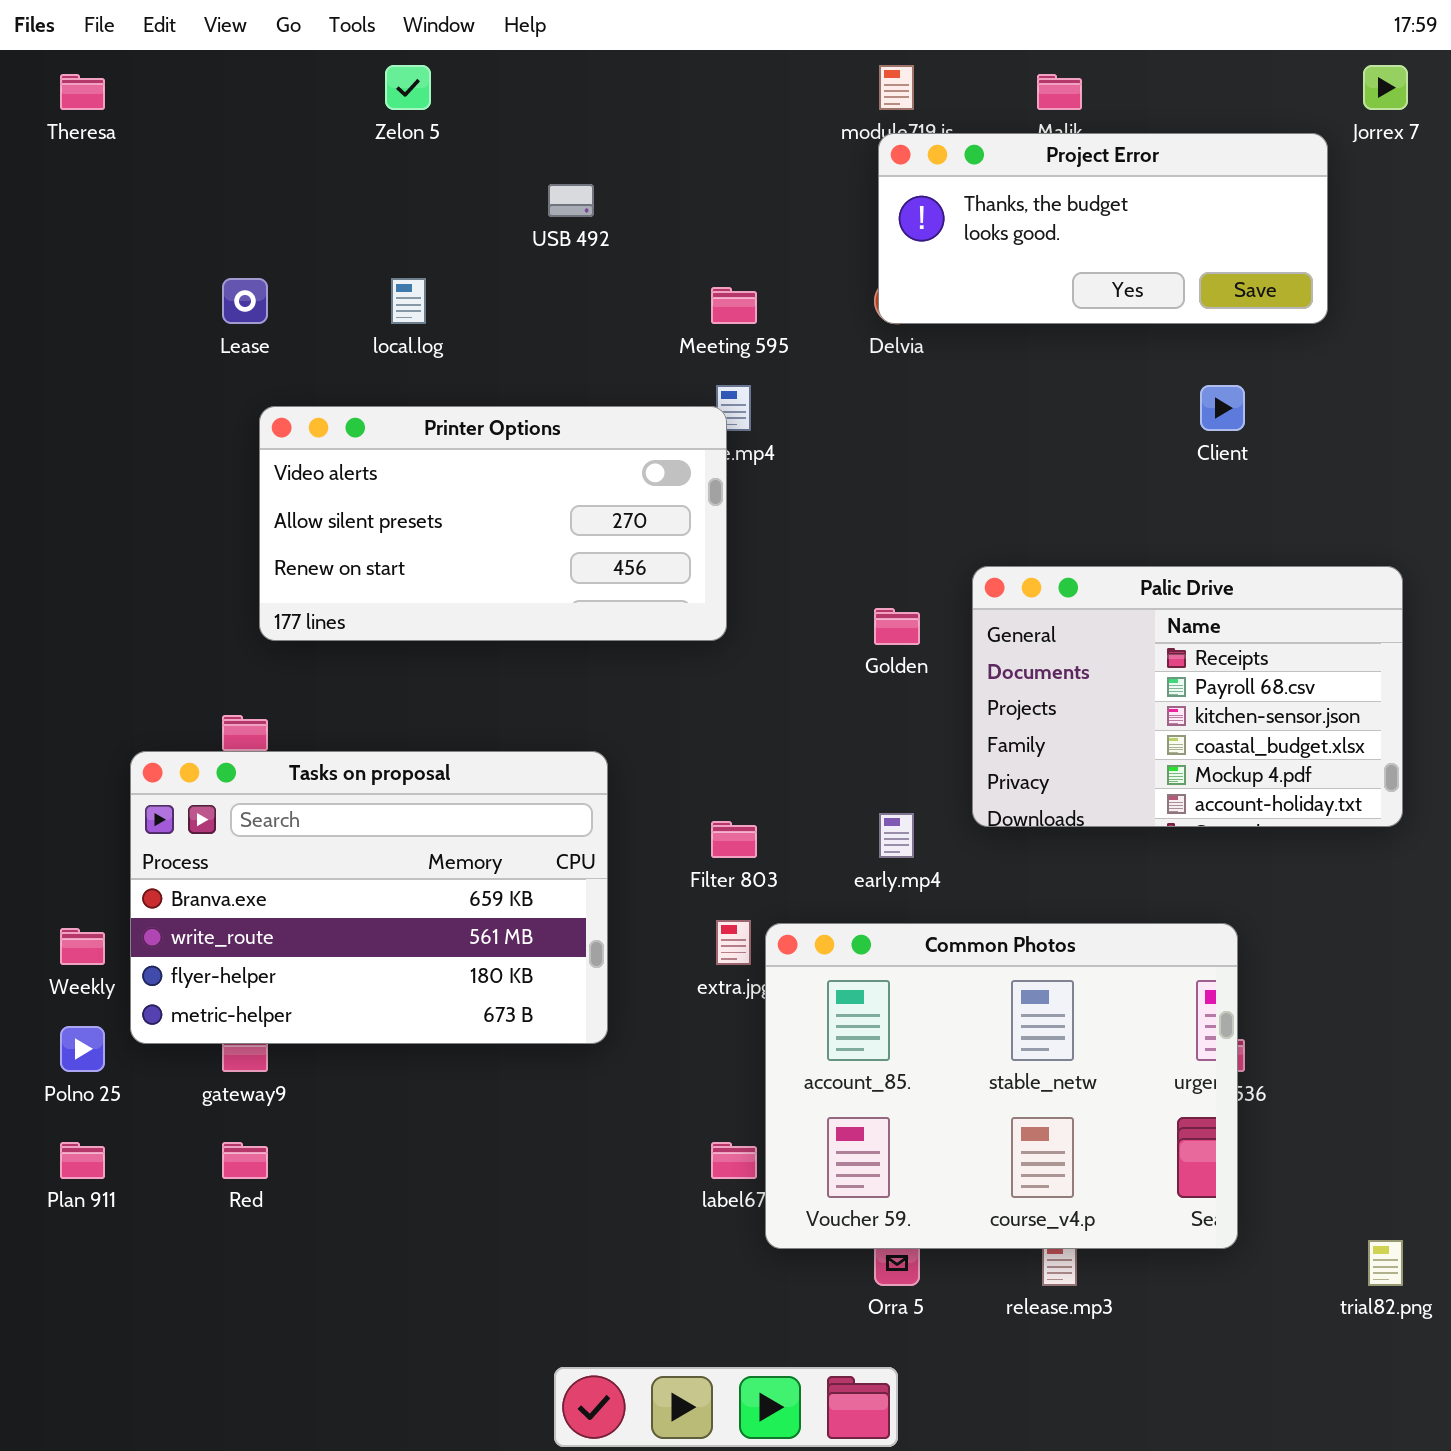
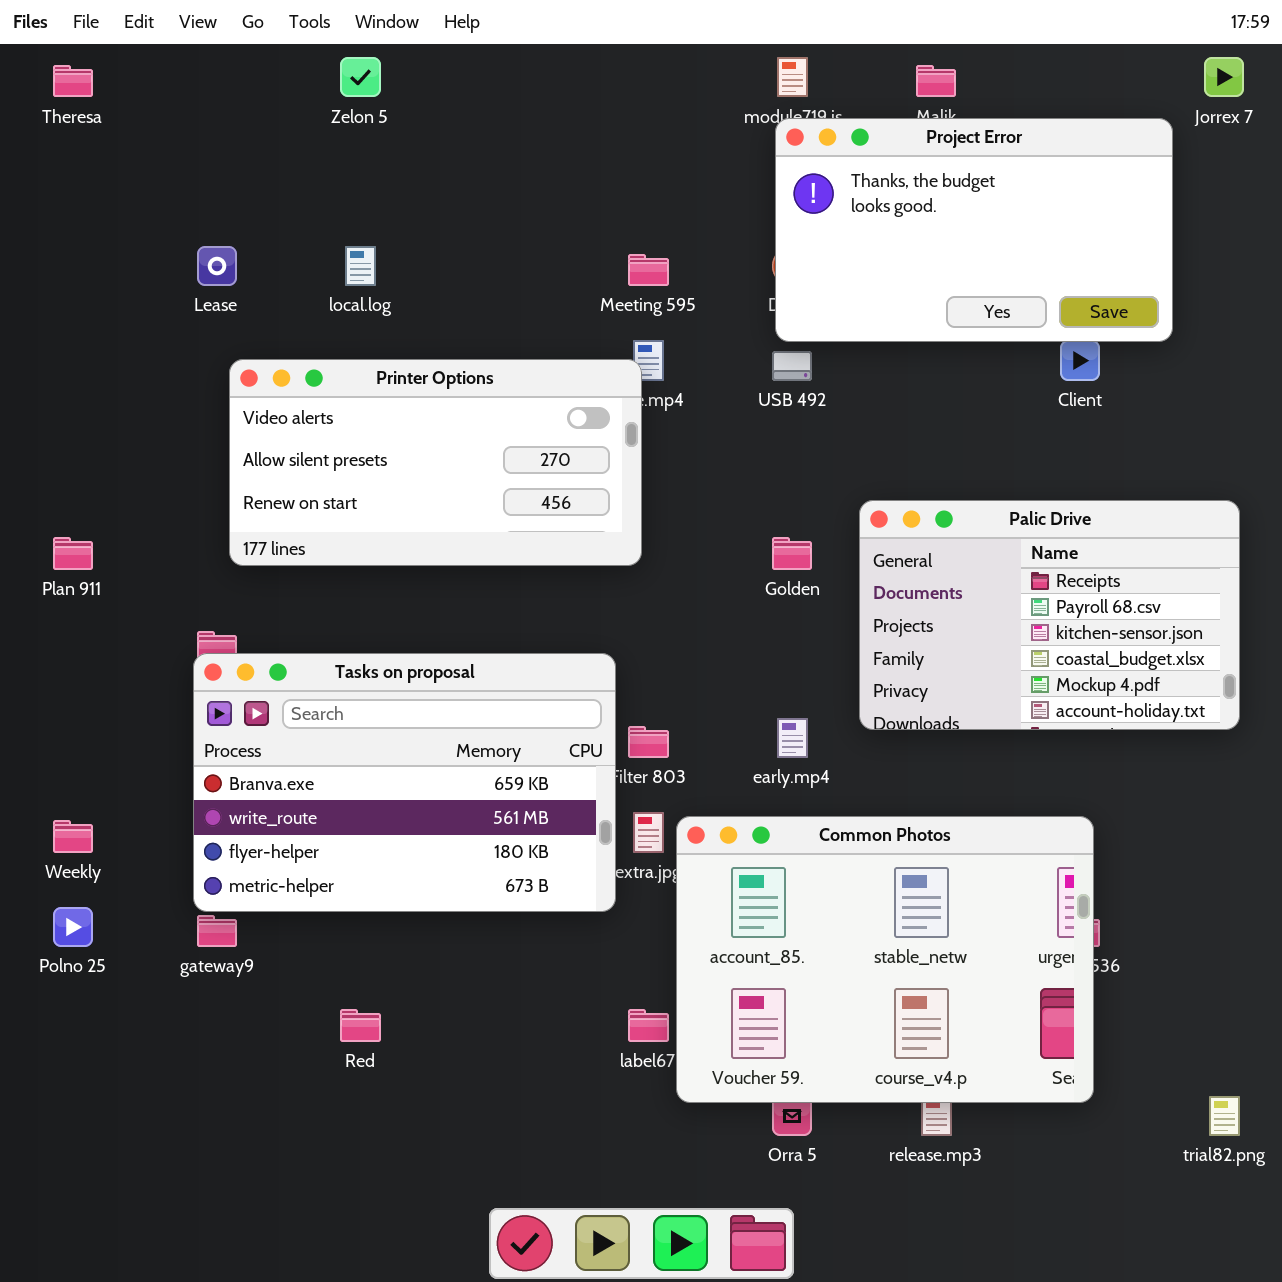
Project Error: [878,133,1328,324] -> [775,118,1173,342], resized
USB 492: [548,184,594,217] -> [772,351,812,381], moved
Tasks on proposal: [130,751,608,1044] -> [193,653,616,912], moved
Plan 911: [60,1142,105,1179] -> [53,537,93,570], moved
Red: [222,1142,268,1179] -> [340,1009,381,1042], moved

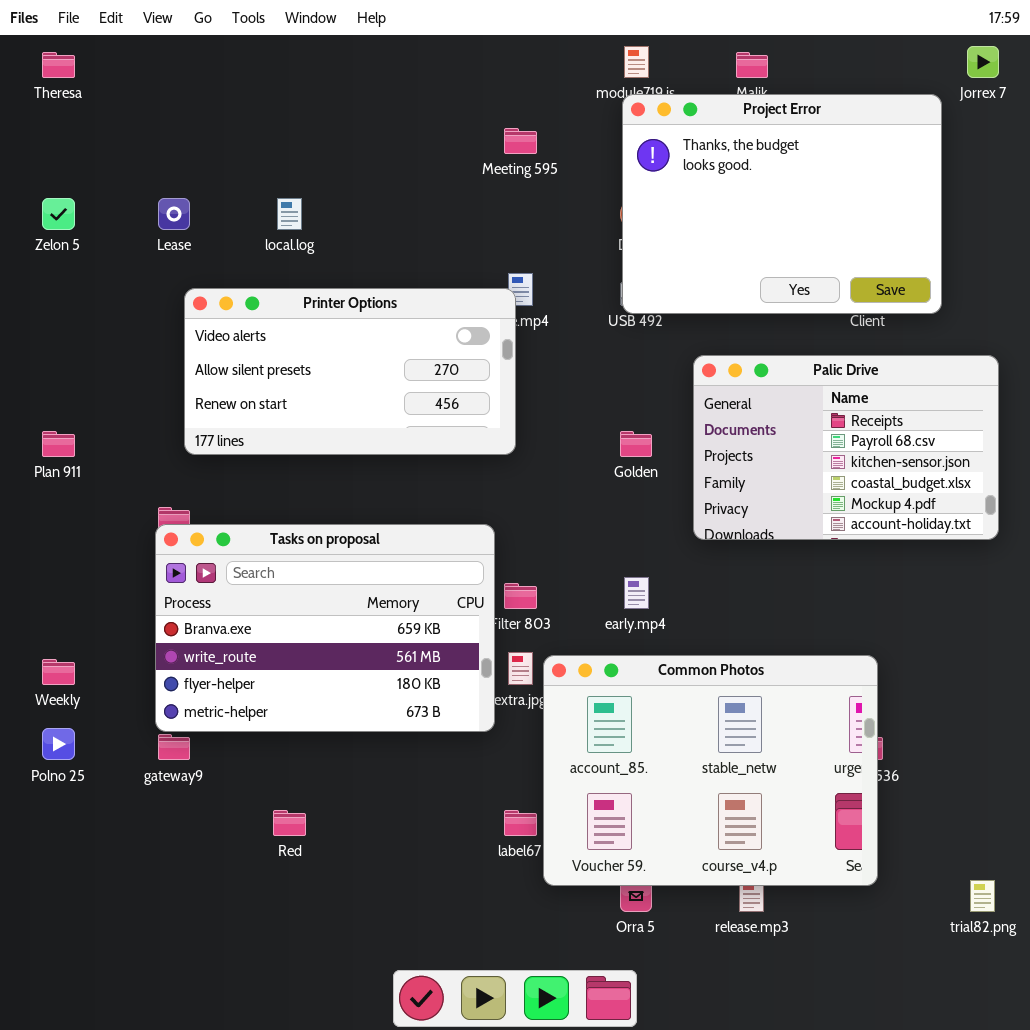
Zelon 5: [340,57,381,97] -> [42,198,75,230], moved
Project Error: [775,118,1173,342] -> [622,94,942,314], resized
Meeting 595: [628,254,669,286] -> [504,128,537,154], moved
Palic Drive: [859,500,1240,730] -> [693,355,999,540], moved

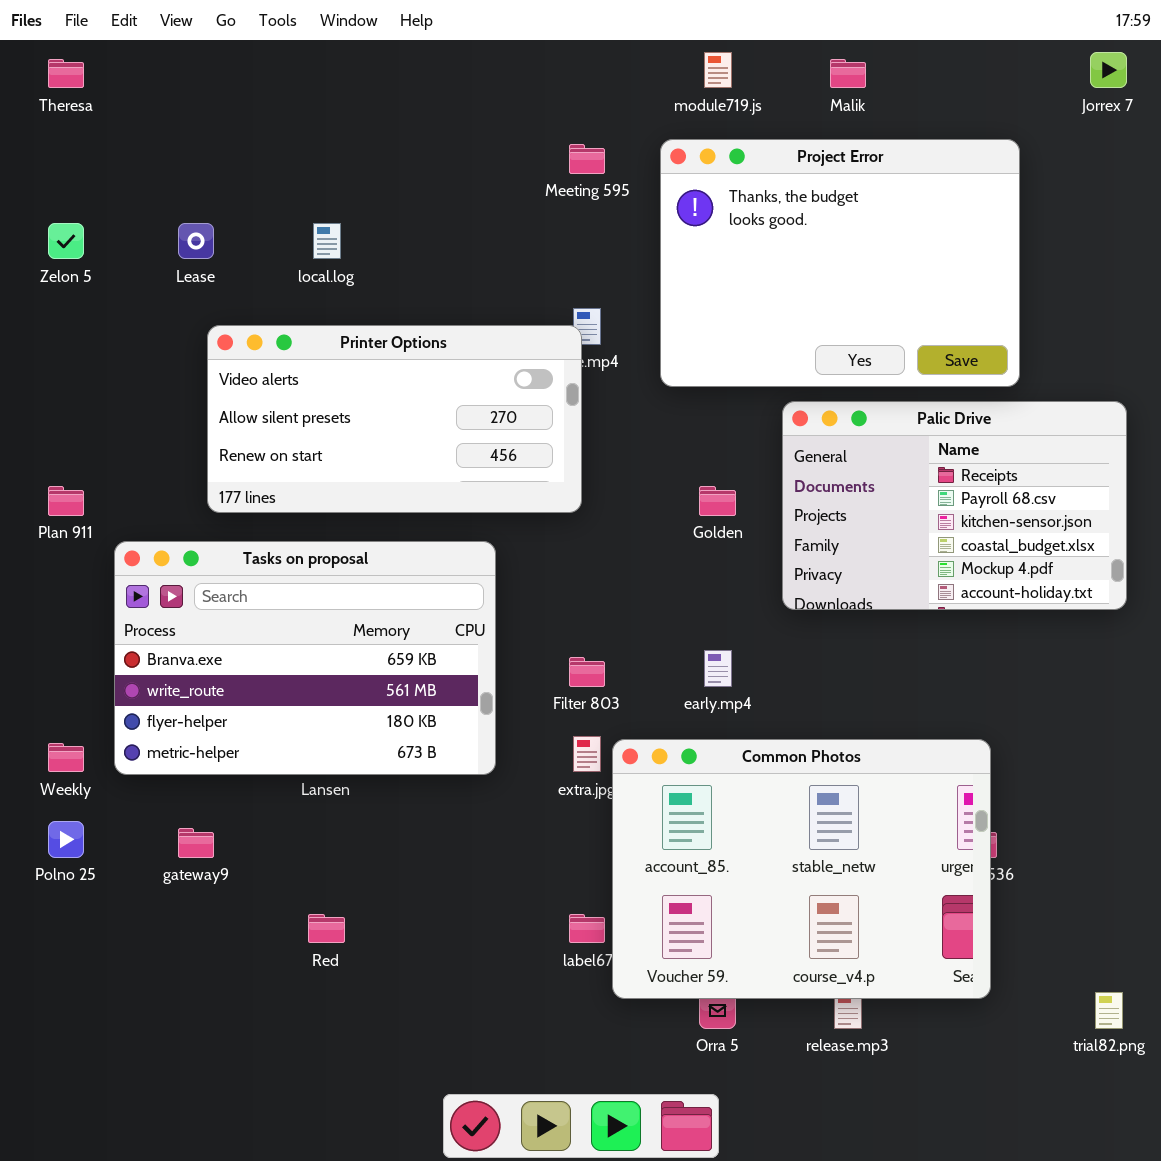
Project Error: [622,94,942,314] -> [660,139,1020,387], moved
Tasks on proposal: [155,524,495,732] -> [114,541,496,775], moved

